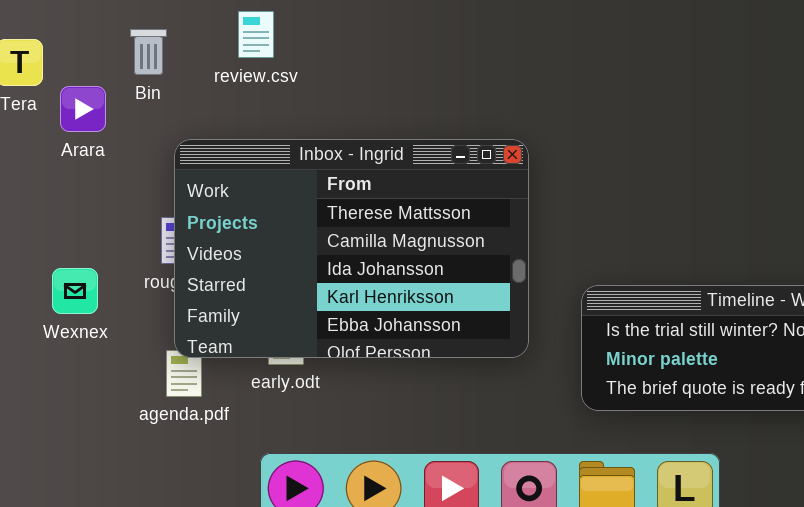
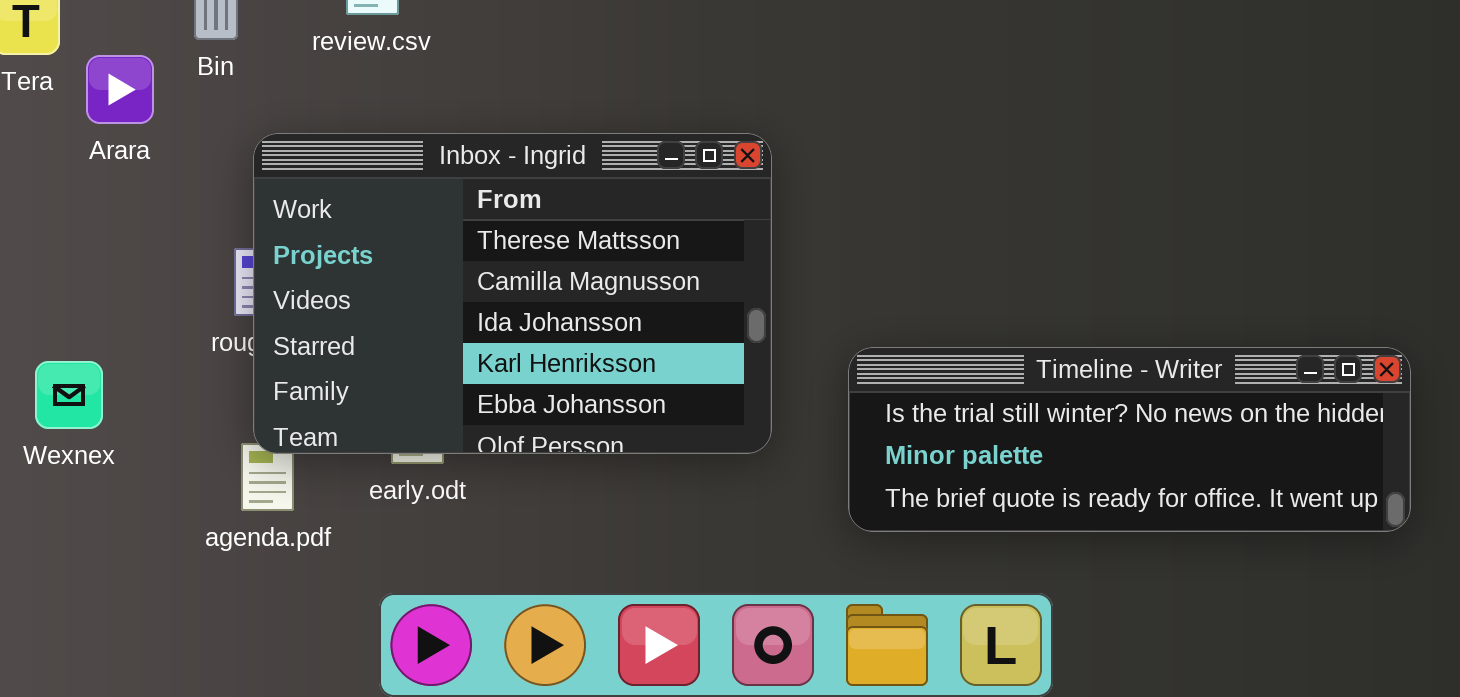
Wexnex: [52,268,98,314] -> [35,361,103,429], moved

